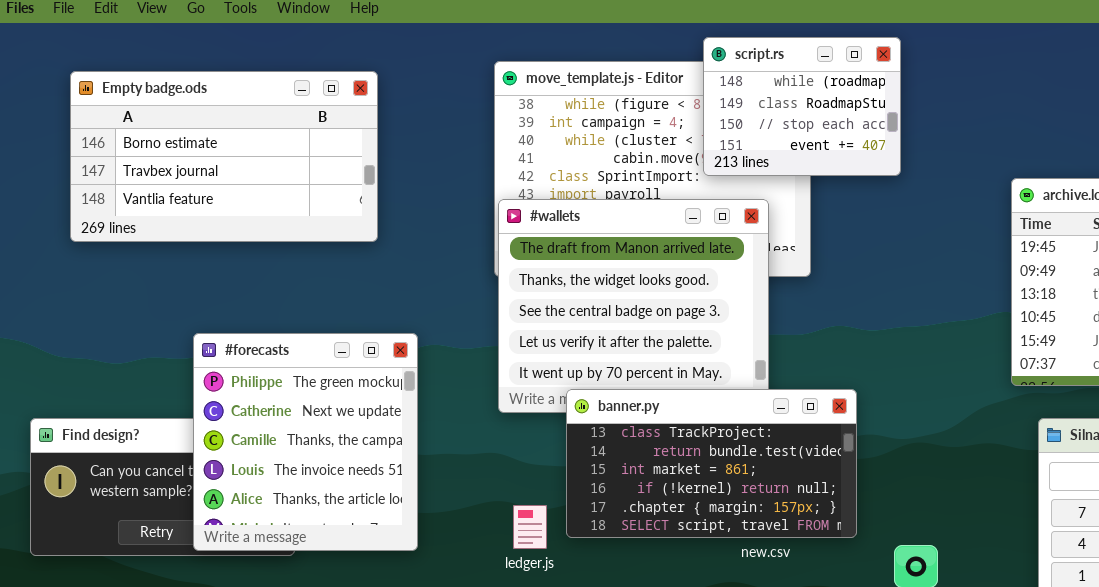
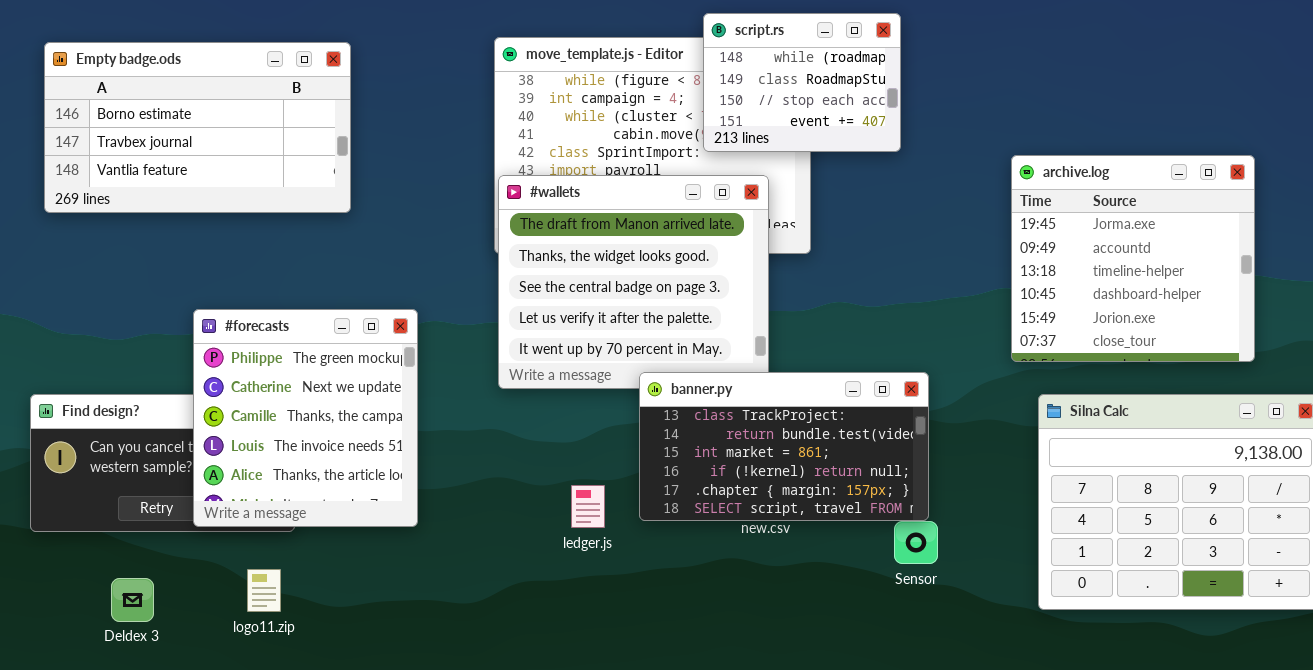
Empty badge.ods: [70,71,378,242] -> [44,42,351,213], moved
banner.py: [566,389,857,538] -> [639,372,929,521], moved
ledger.js: [513,505,547,549] -> [571,485,605,528], moved

